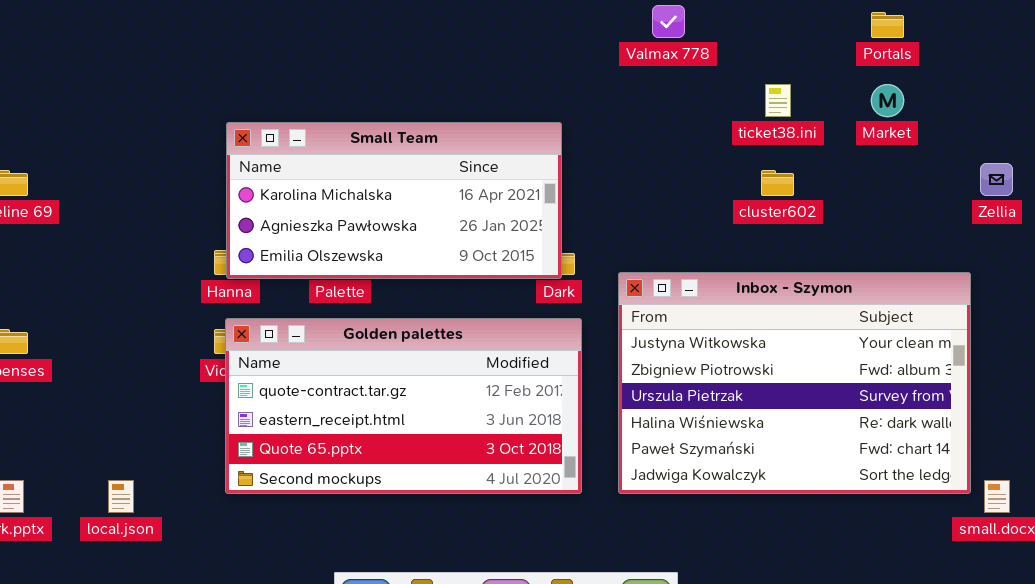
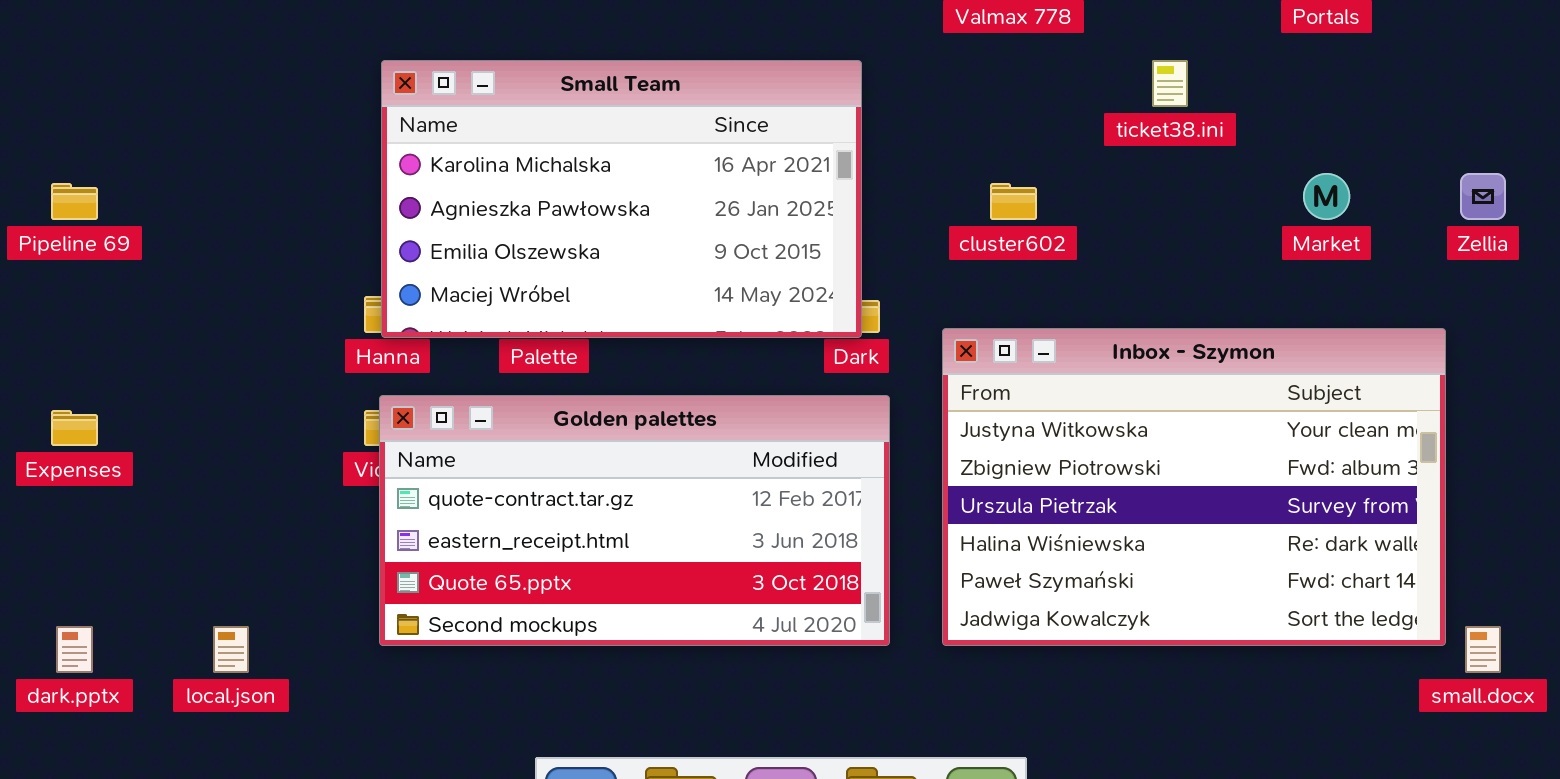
Market: [871,84,904,117] -> [1303,173,1350,220], moved
Small Team: [226,122,562,279] -> [381,60,862,338], resized
cluster602: [761,170,794,196] -> [990,183,1037,220], moved

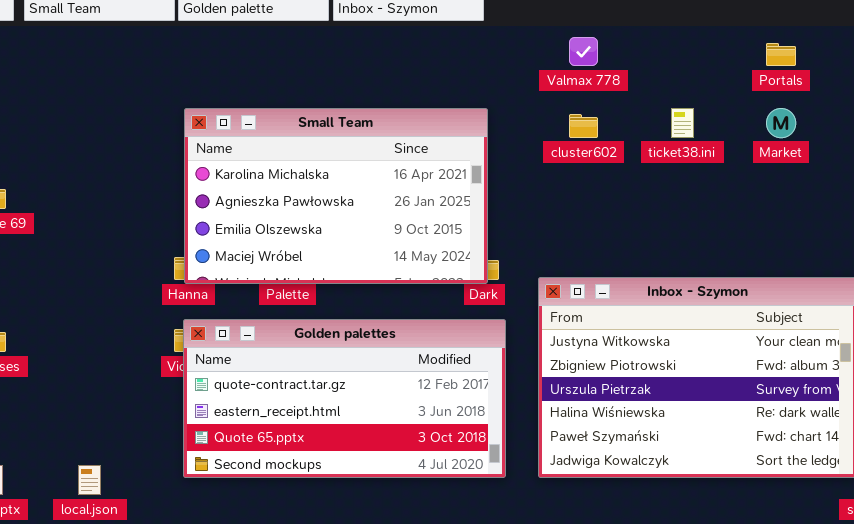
Market: [1303,173,1350,220] -> [766,108,796,138], moved
cluster602: [990,183,1037,220] -> [569,114,598,138], moved

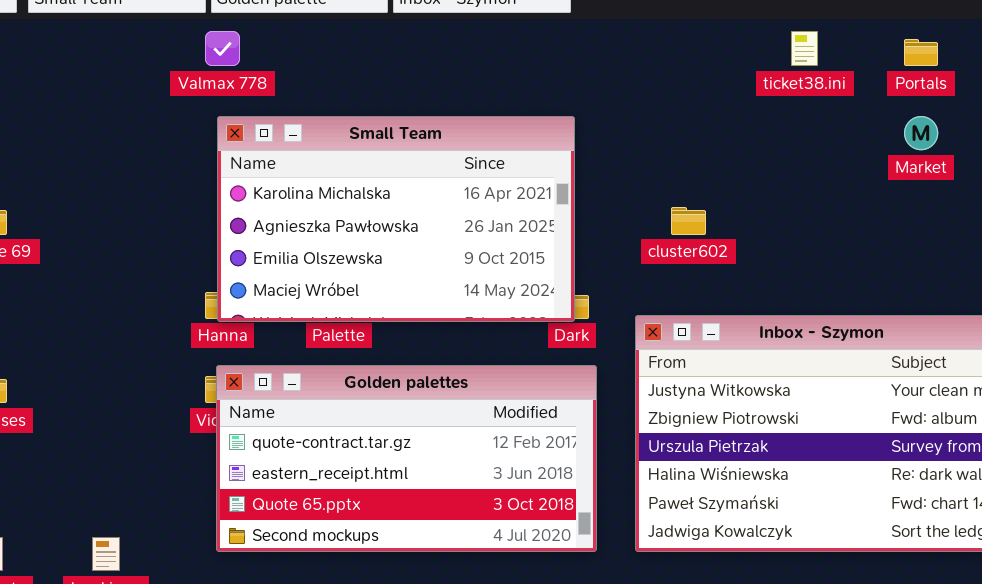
Valmax 778: [569,37,598,66] -> [205,31,240,66], moved
ticket38.ini: [671,108,694,138] -> [791,31,818,66], moved
cluster602: [569,114,598,138] -> [671,207,706,235], moved

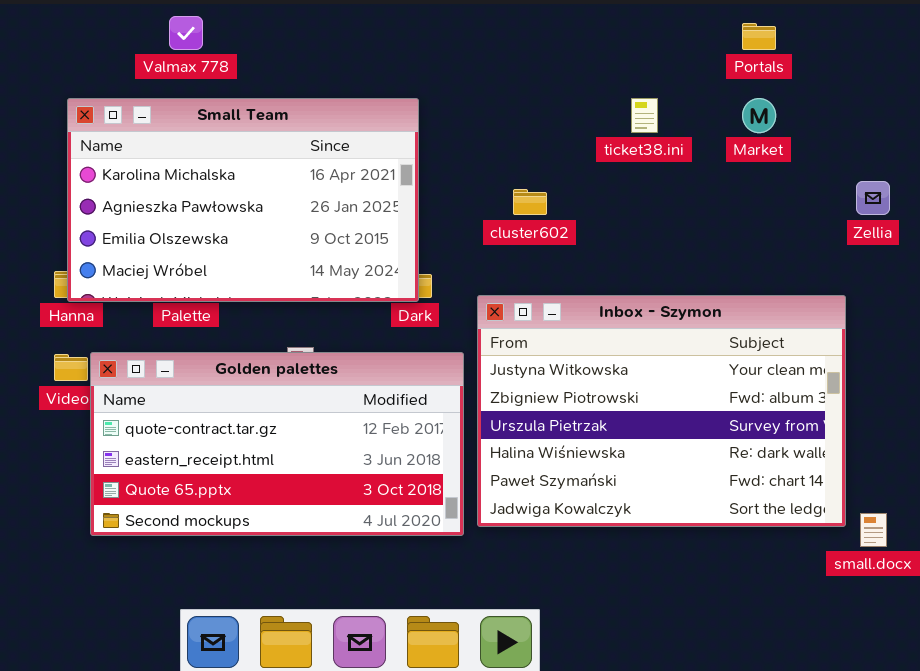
Valmax 778: [205,31,240,66] -> [169,16,203,50], moved
ticket38.ini: [791,31,818,66] -> [631,98,658,133], moved
Golden palettes: [216,365,597,552] -> [90,352,464,536], moved

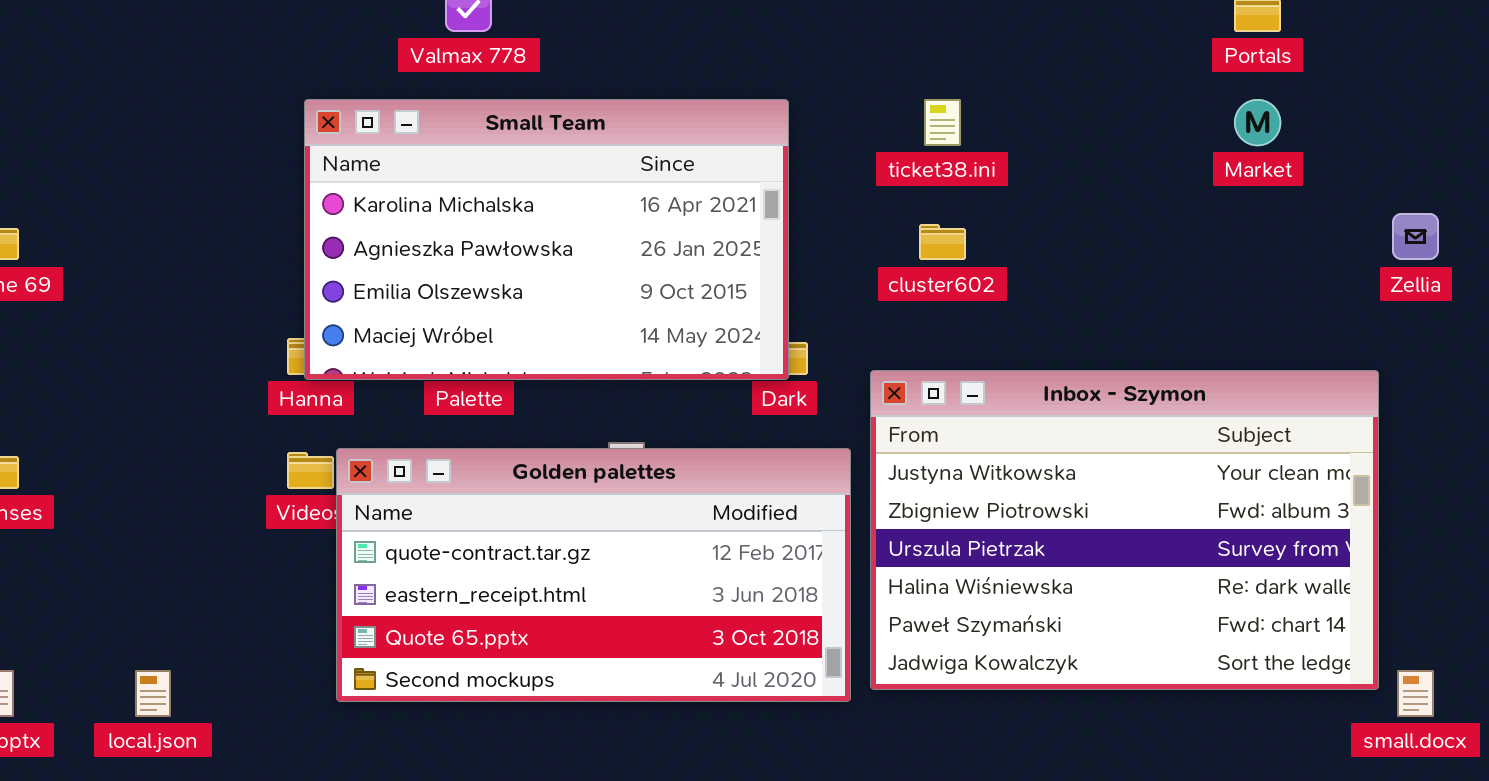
ticket38.ini: [631,98,658,133] -> [924,99,961,146], moved

